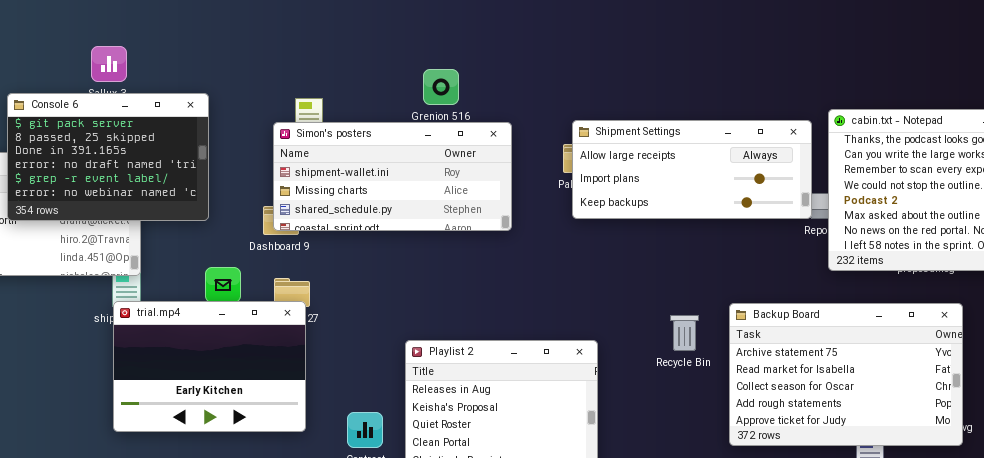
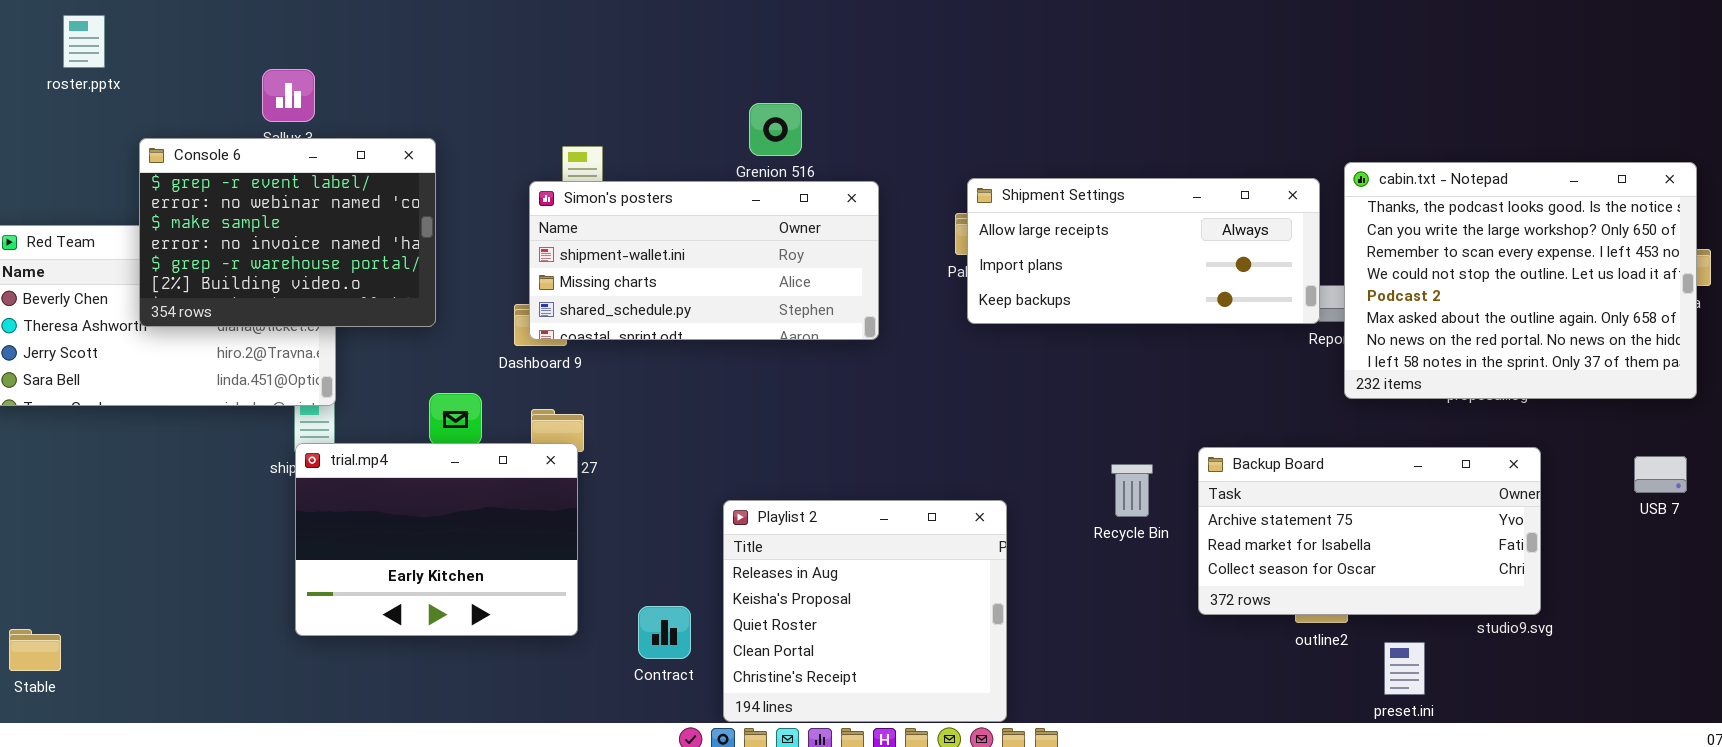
Console 6: [7,93,209,221] -> [139,138,436,327], scrolled down 4 rows
Backup Board: [729,303,963,446] -> [1198,447,1541,615], resized

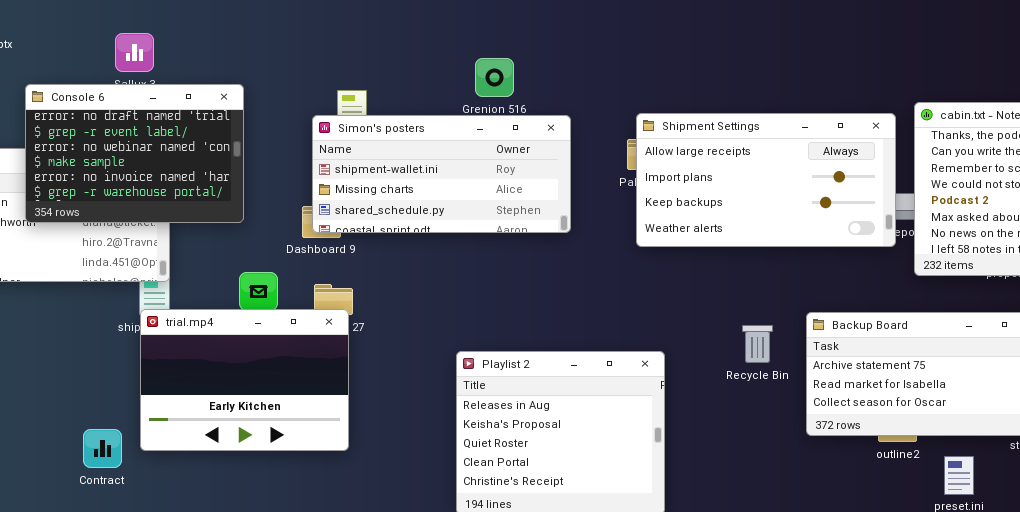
Console 6: [139,138,436,327] -> [25,84,244,223], scrolled up 1 row
Shipment Settings: [967,178,1320,324] -> [636,113,896,247], resized
Contract: [638,606,691,659] -> [83,429,122,468], moved

